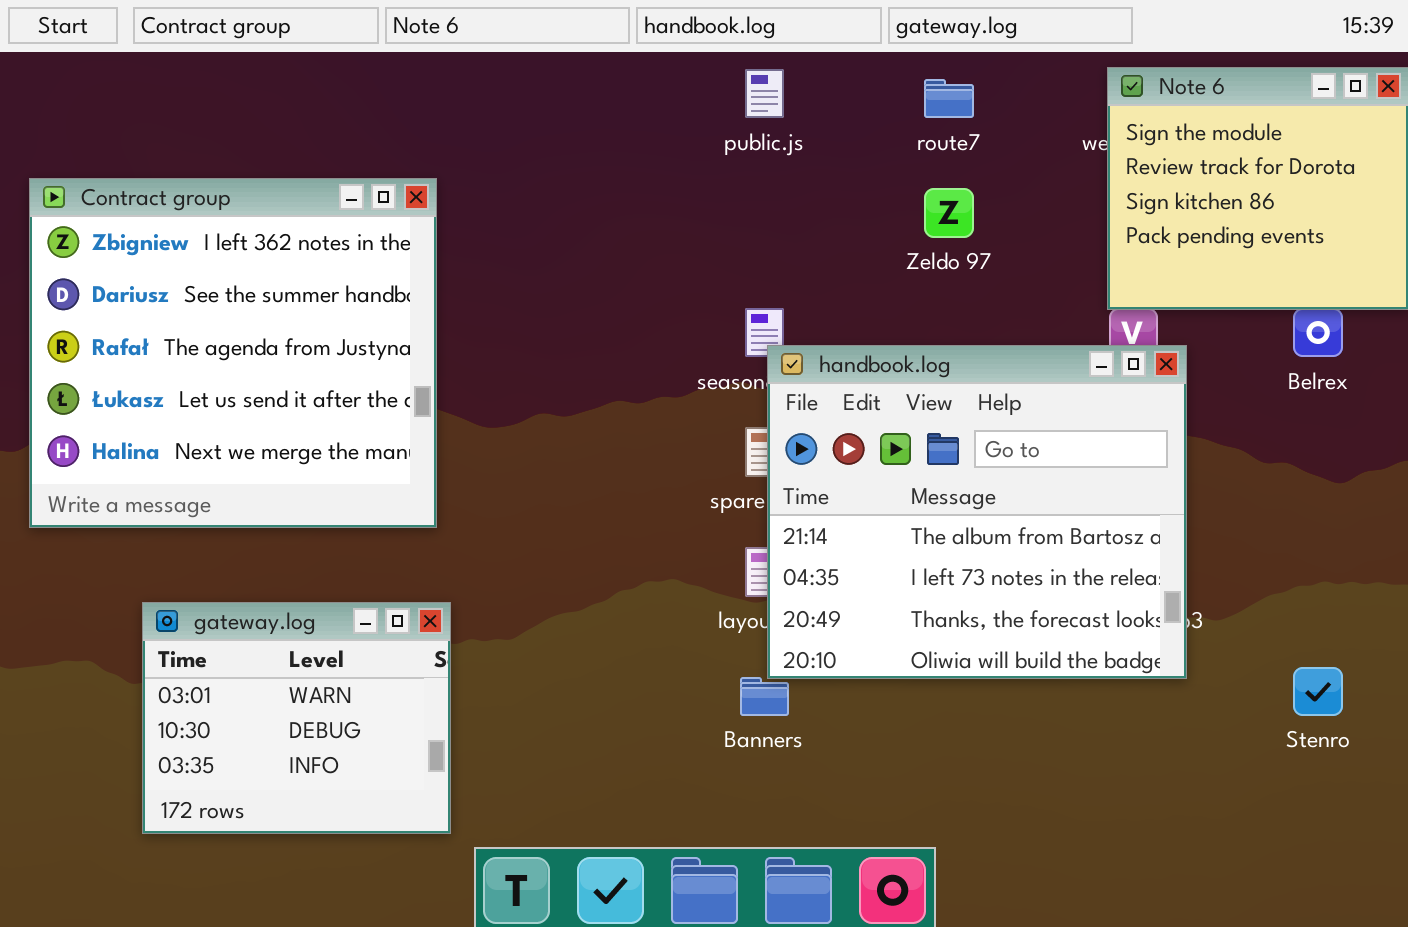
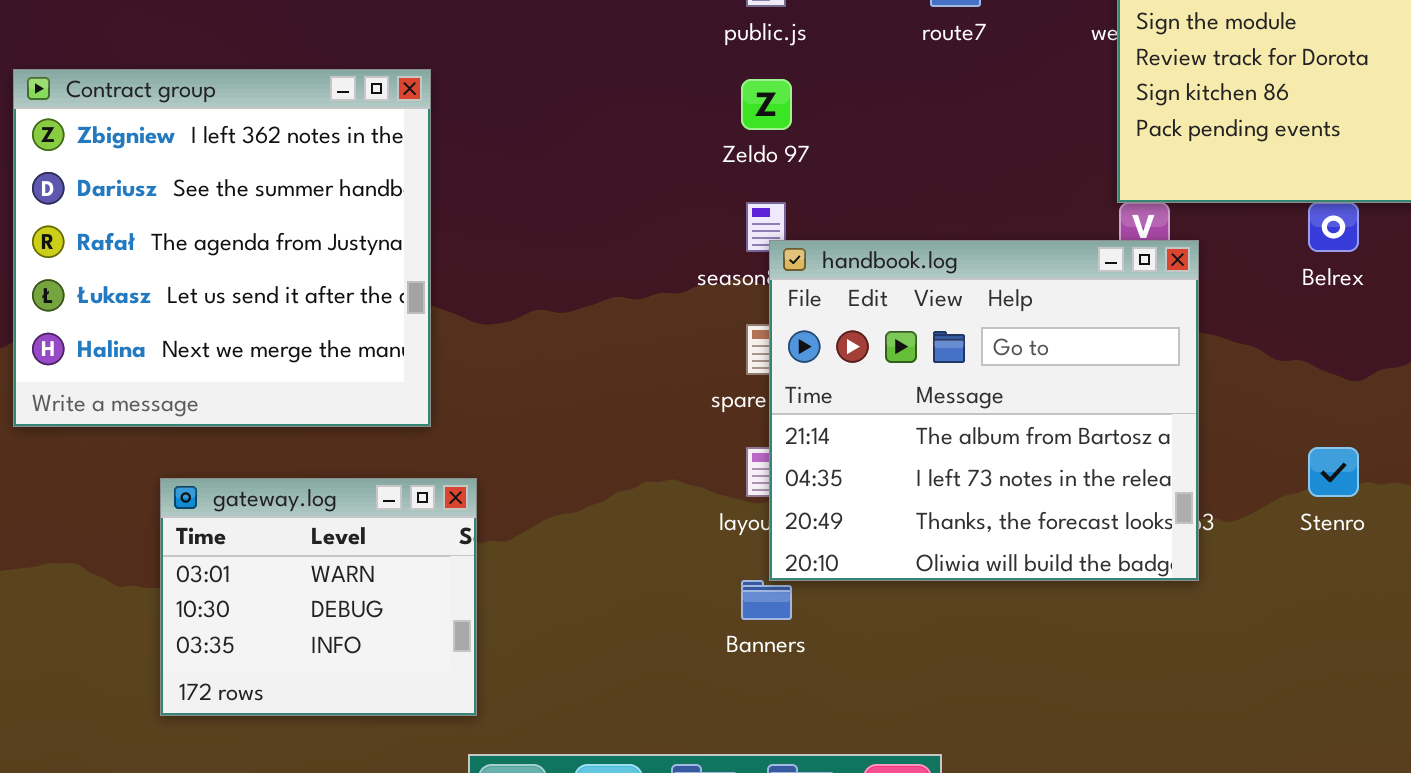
Zeldo 97: [924,188,974,238] -> [741,79,792,130], moved
gateway.log: [142,602,451,834] -> [160,478,477,716], moved
Stenro: [1293,667,1343,716] -> [1308,447,1359,497], moved

